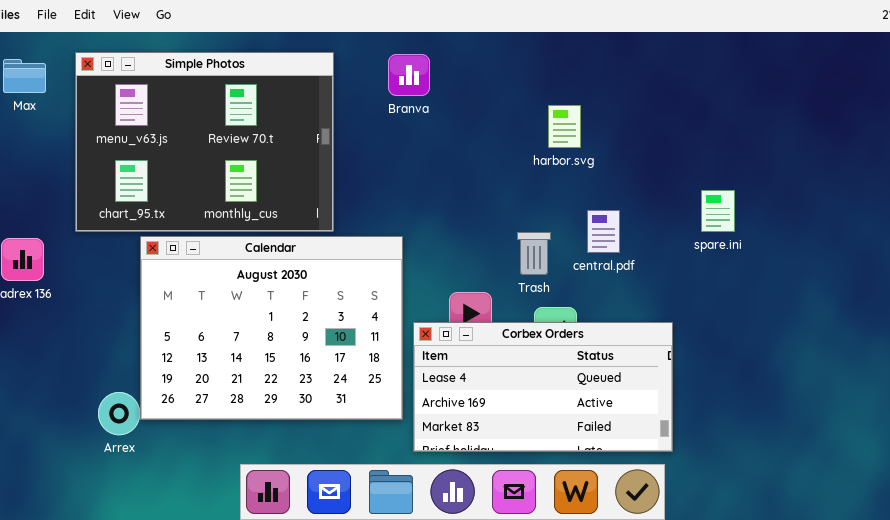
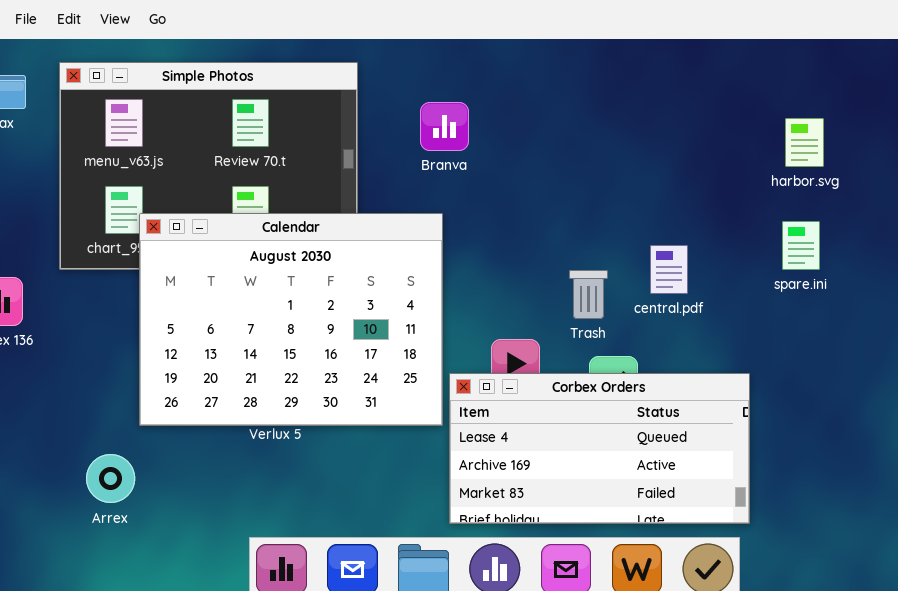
Branva: [388,54,430,96] -> [420,102,469,151], moved
harbor.svg: [548,105,581,148] -> [785,118,824,167], moved
Calendar: [140,236,403,420] -> [139,213,443,426], moved

